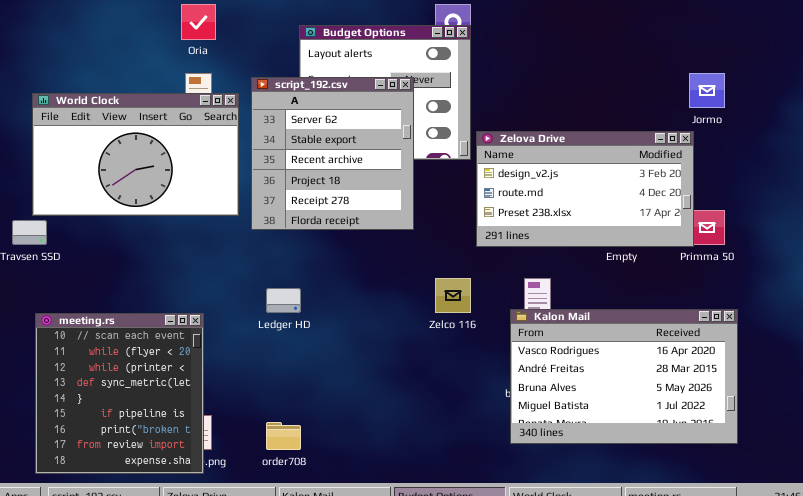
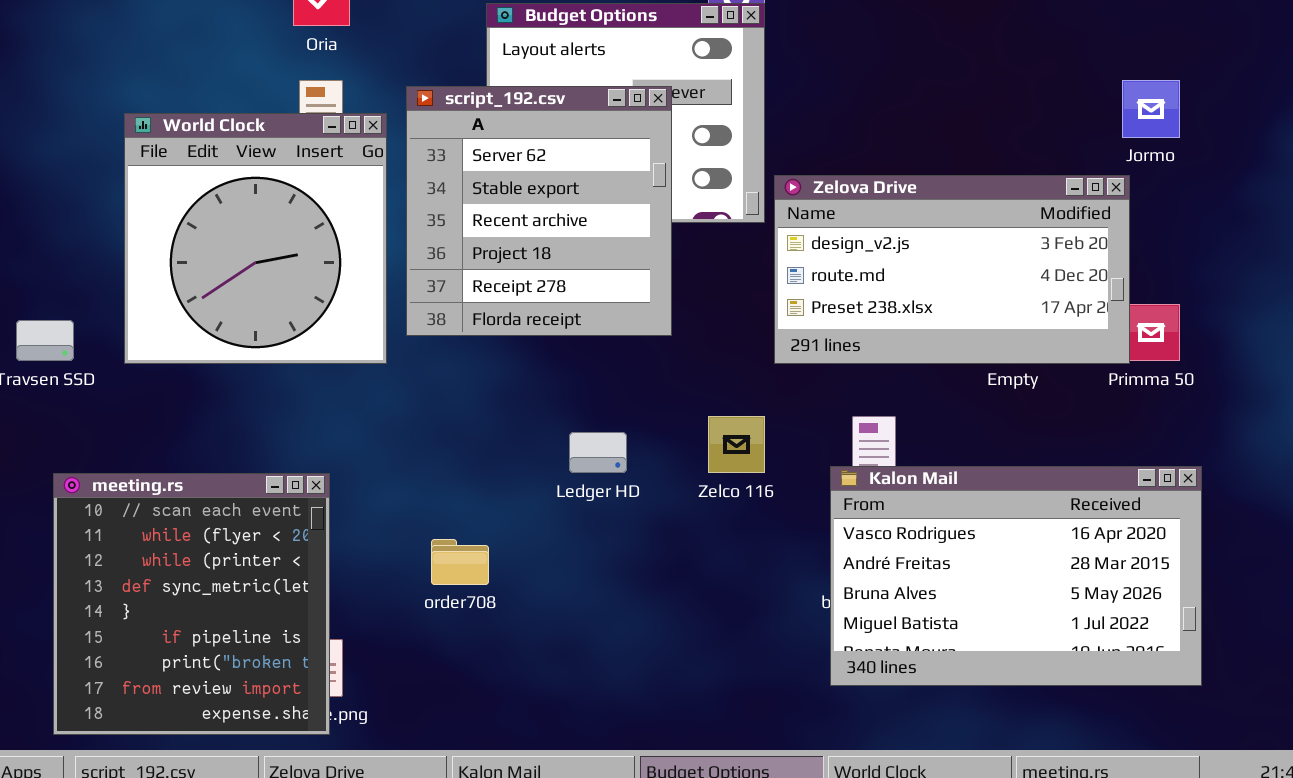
World Clock: [32,93,239,216] -> [124,113,387,364], resized
Ledger HD: [266,288,301,313] -> [569,432,627,473], moved
order708: [266,422,301,450] -> [431,539,489,585], moved

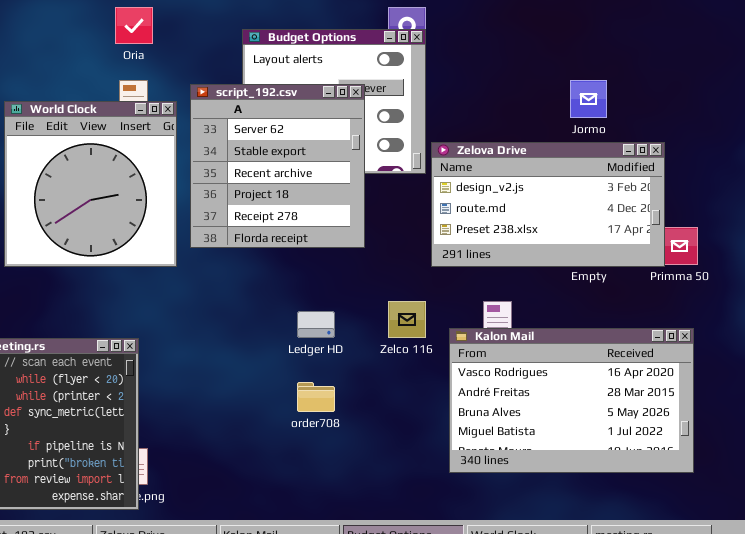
Jormo: [1122,80,1180,138] -> [570,80,607,118], moved
Kalon Mail: [830,466,1202,686] -> [449,328,694,473], moved
order708: [431,539,489,585] -> [297,382,335,412], moved

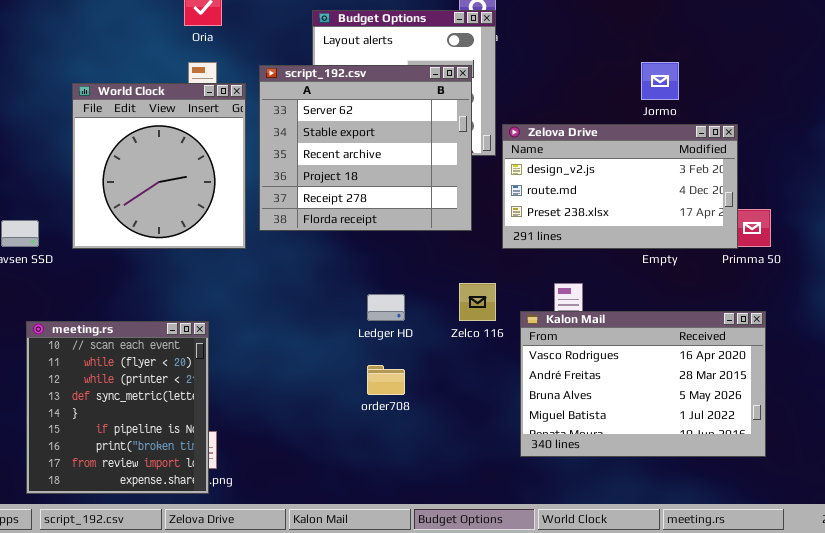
script_192.csv: [190,84,365,248] -> [259,65,472,231], resized

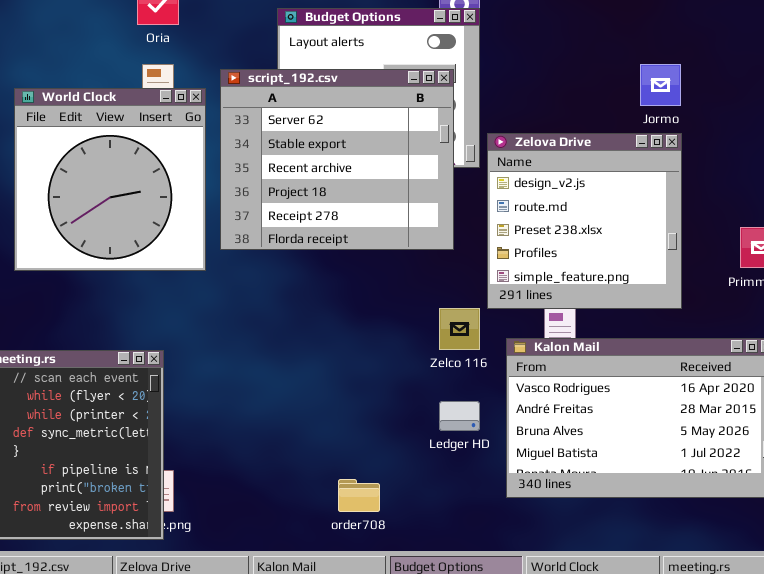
Zelova Drive: [502,124,738,249] -> [487,133,682,309], resized
Ledger HD: [367,294,405,321] -> [439,401,480,431], moved
order708: [367,365,405,395] -> [338,479,380,512], moved

